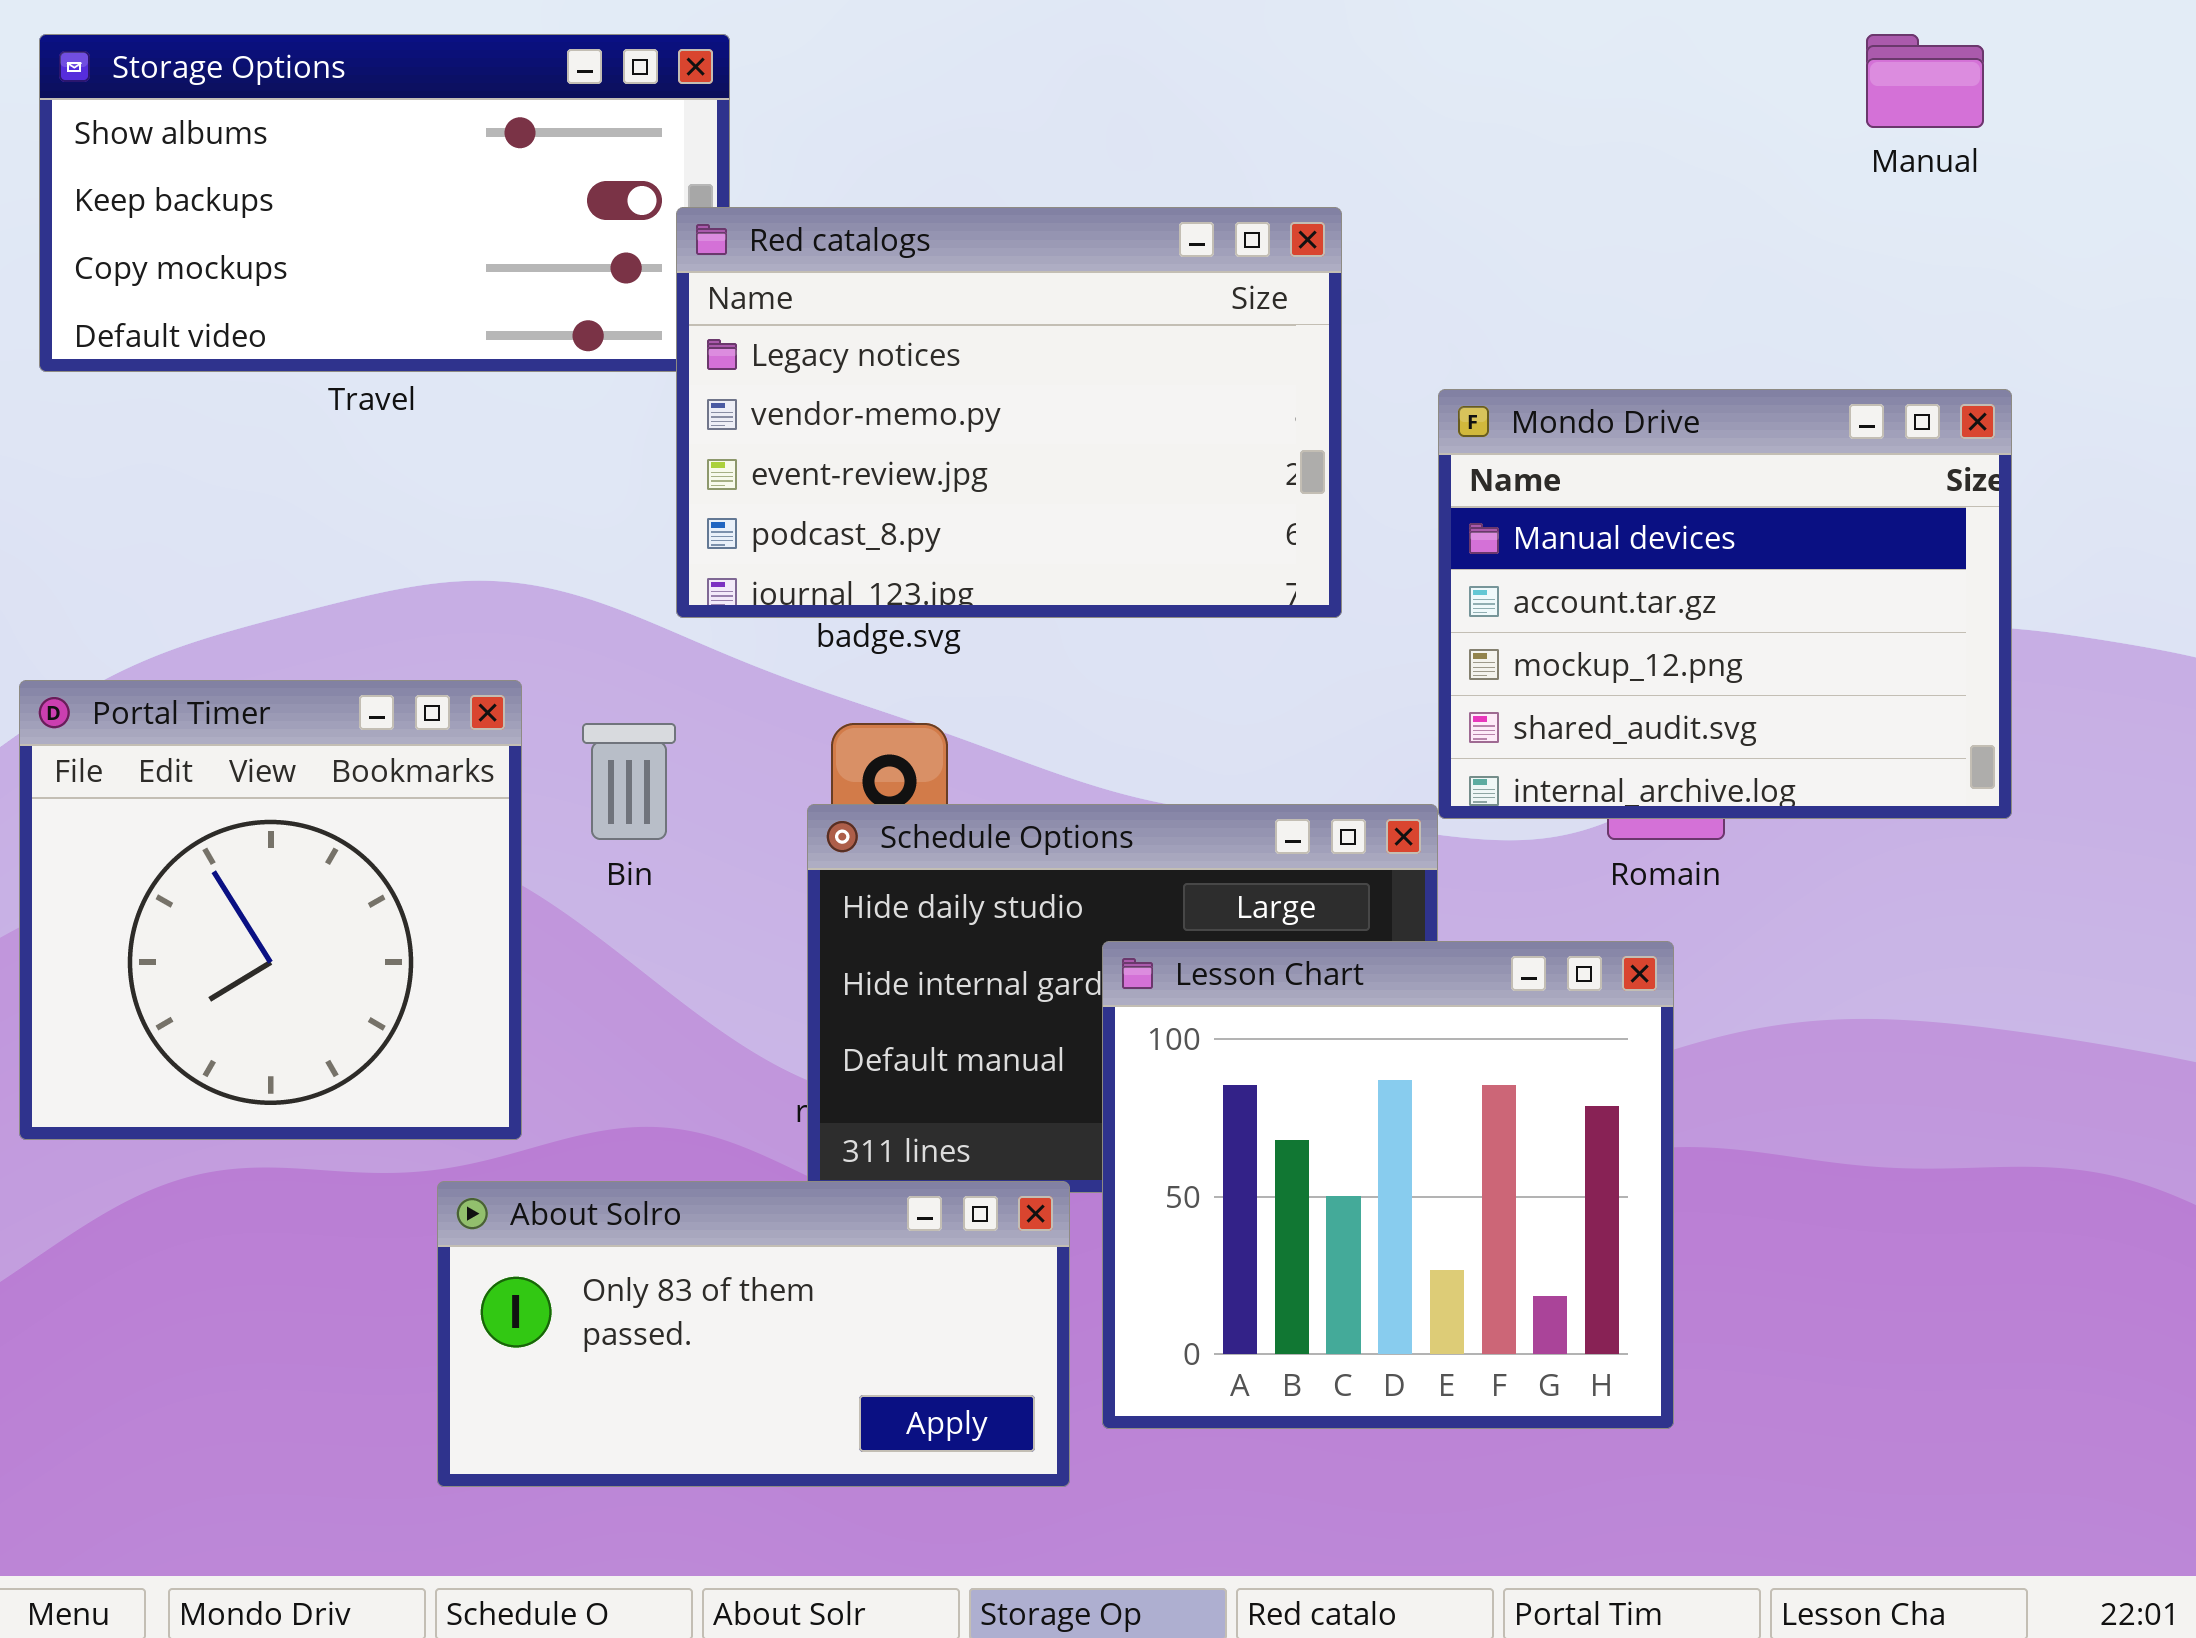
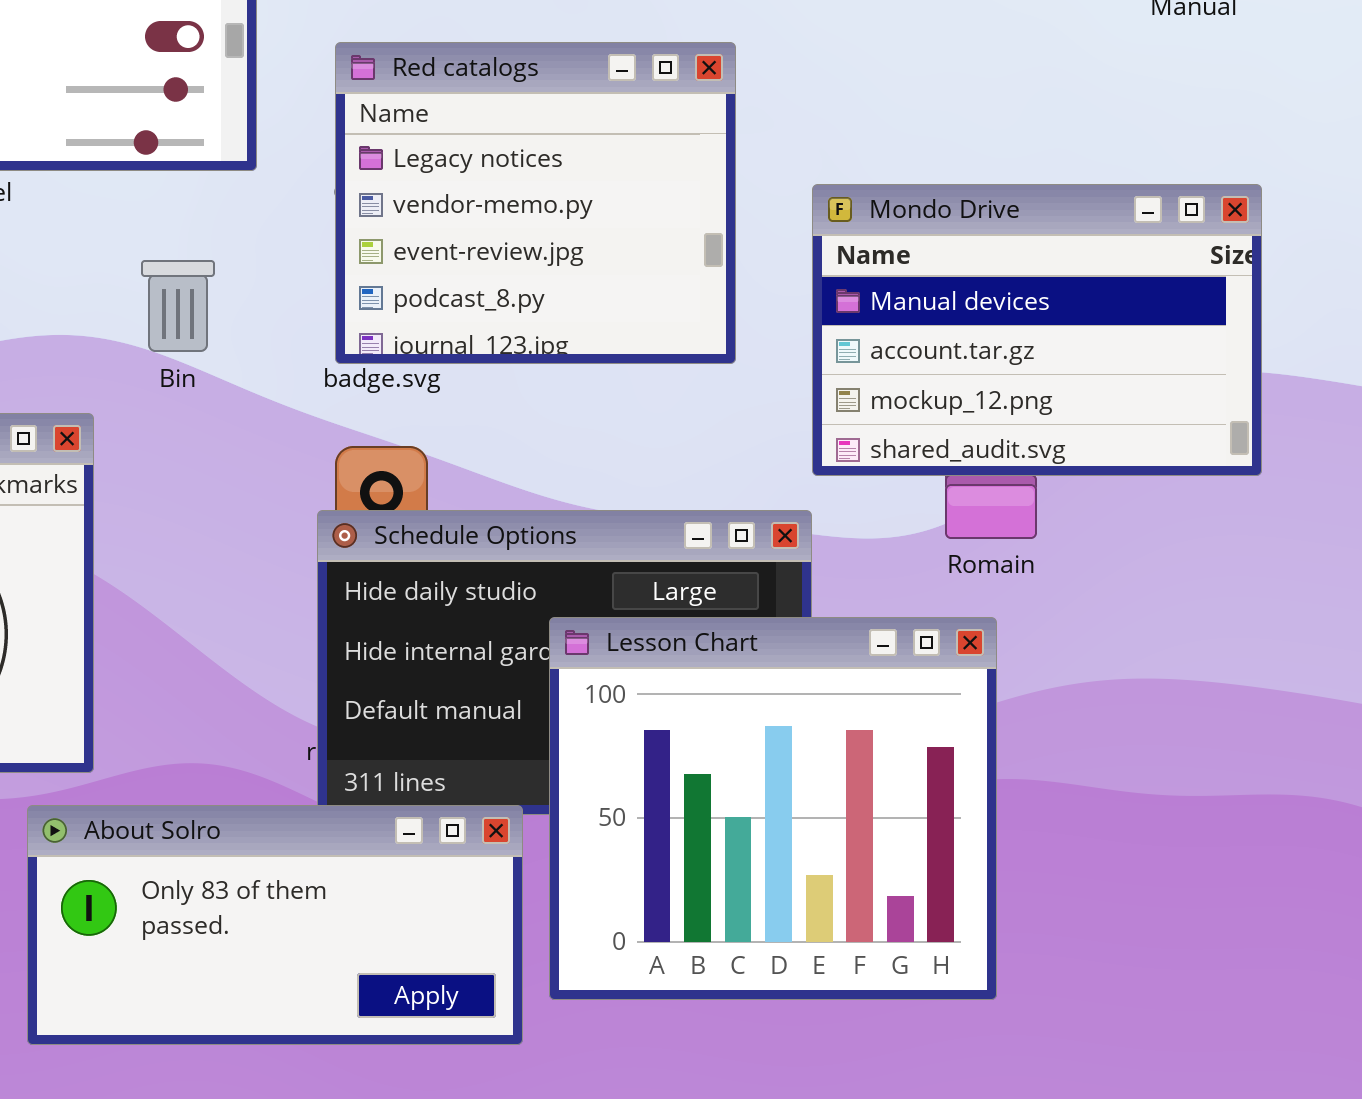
Red catalogs: [676,207,1342,618] -> [335,42,736,364], resized
Mondo Drive: [1438,389,2012,819] -> [812,184,1262,476], resized
Bin: [582,723,676,840] -> [141,260,215,352], moved

